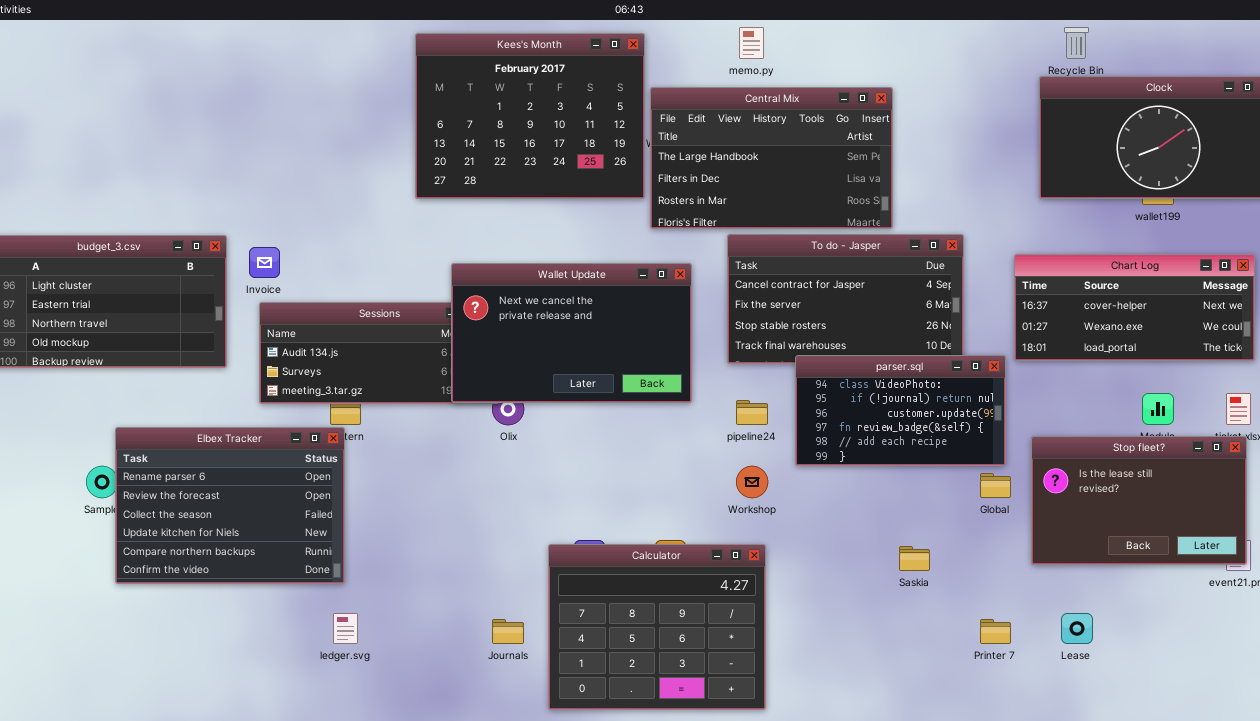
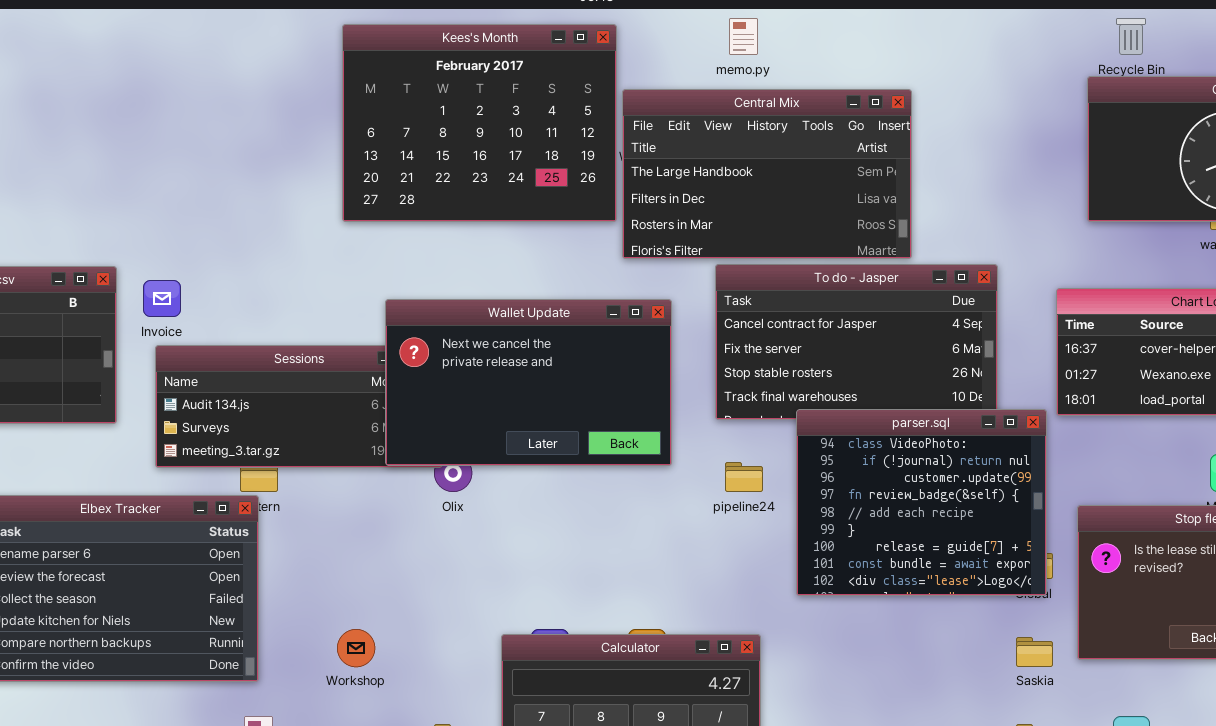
parser.sql: [795,355,1006,466] -> [796,409,1047,596], resized
Workshop: [736,466,768,498] -> [337,629,375,667], moved
Saskia: [899,546,930,571] -> [1016,637,1053,667], moved

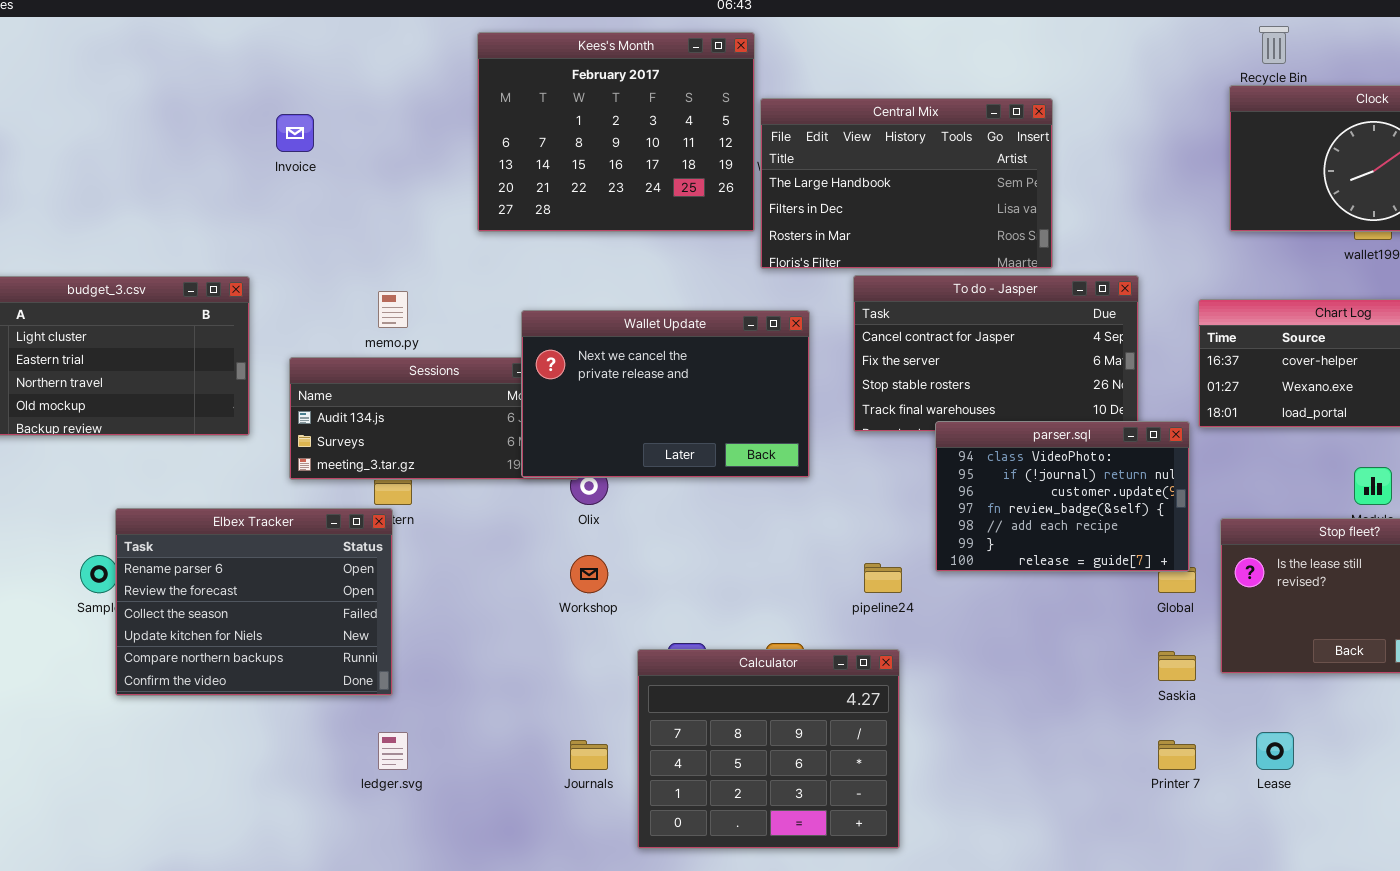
memo.py: [729,18,758,55] -> [378,291,408,328], moved
Invoice: [143,280,181,317] -> [276,114,314,152], moved
parser.sql: [796,409,1047,596] -> [935,421,1190,572], resized
pipeline24: [725,462,763,492] -> [864,563,902,593], moved
Workshop: [337,629,375,667] -> [570,555,608,593], moved

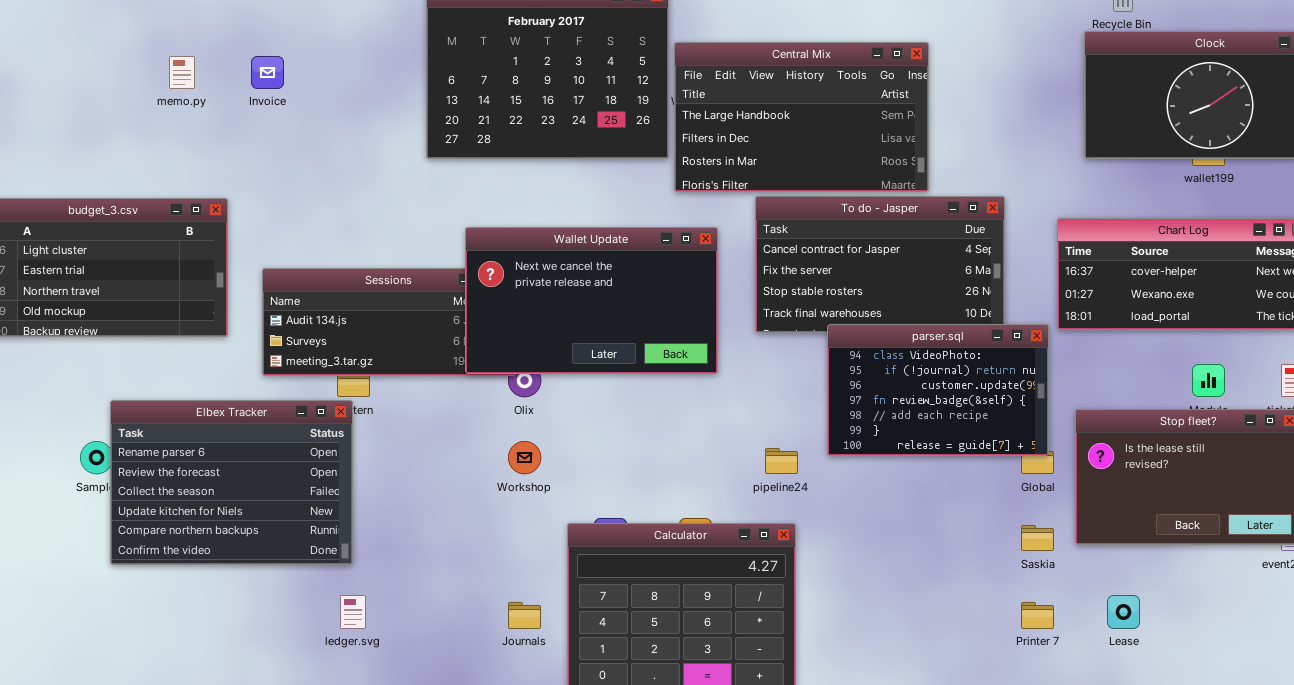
memo.py: [378,291,408,328] -> [169,56,195,89], moved

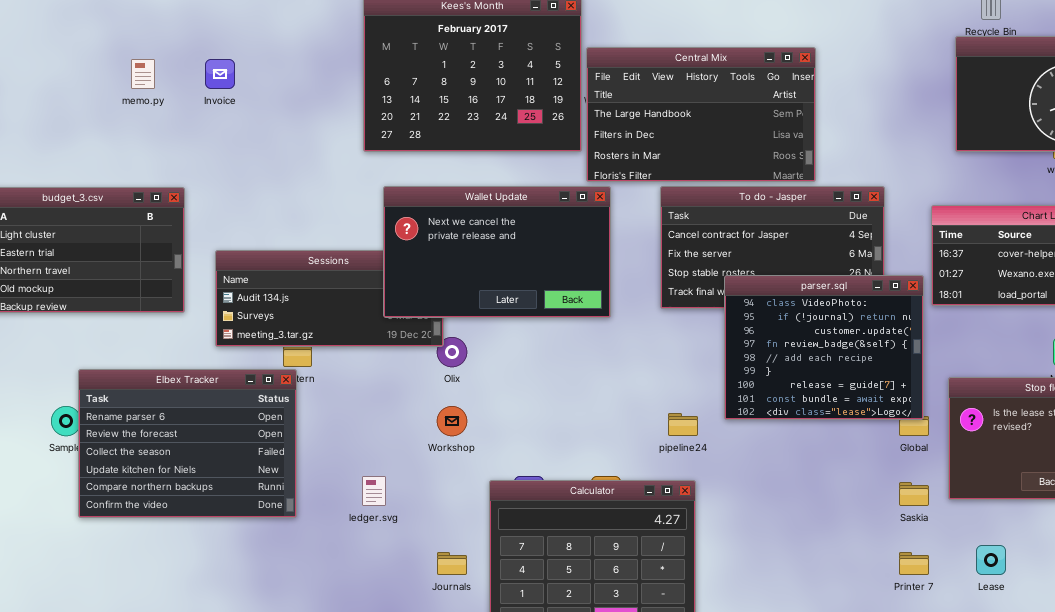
Wallet Update: [465,227,718,374] -> [383,186,611,318], moved
parser.sql: [827,324,1049,456] -> [724,275,924,420], resized
ledger.svg: [340,595,366,629] -> [362,476,386,506], moved

